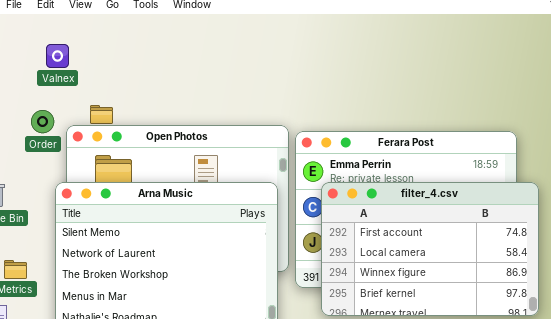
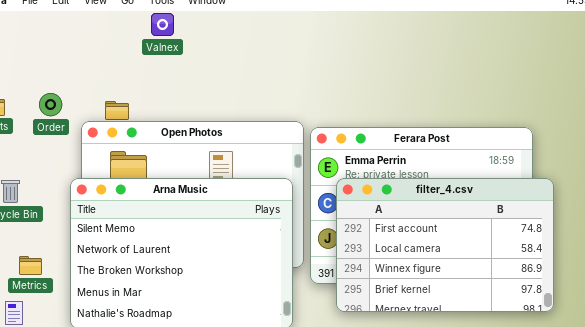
Valnex: [46,44,69,68] -> [151,13,174,36], moved
Order: [31,110,54,133] -> [39,93,62,116], moved

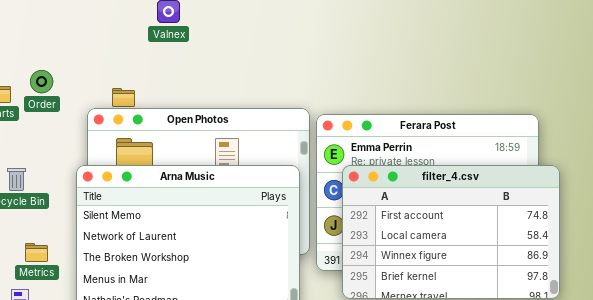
Order: [39,93,62,116] -> [30,70,53,93], moved

